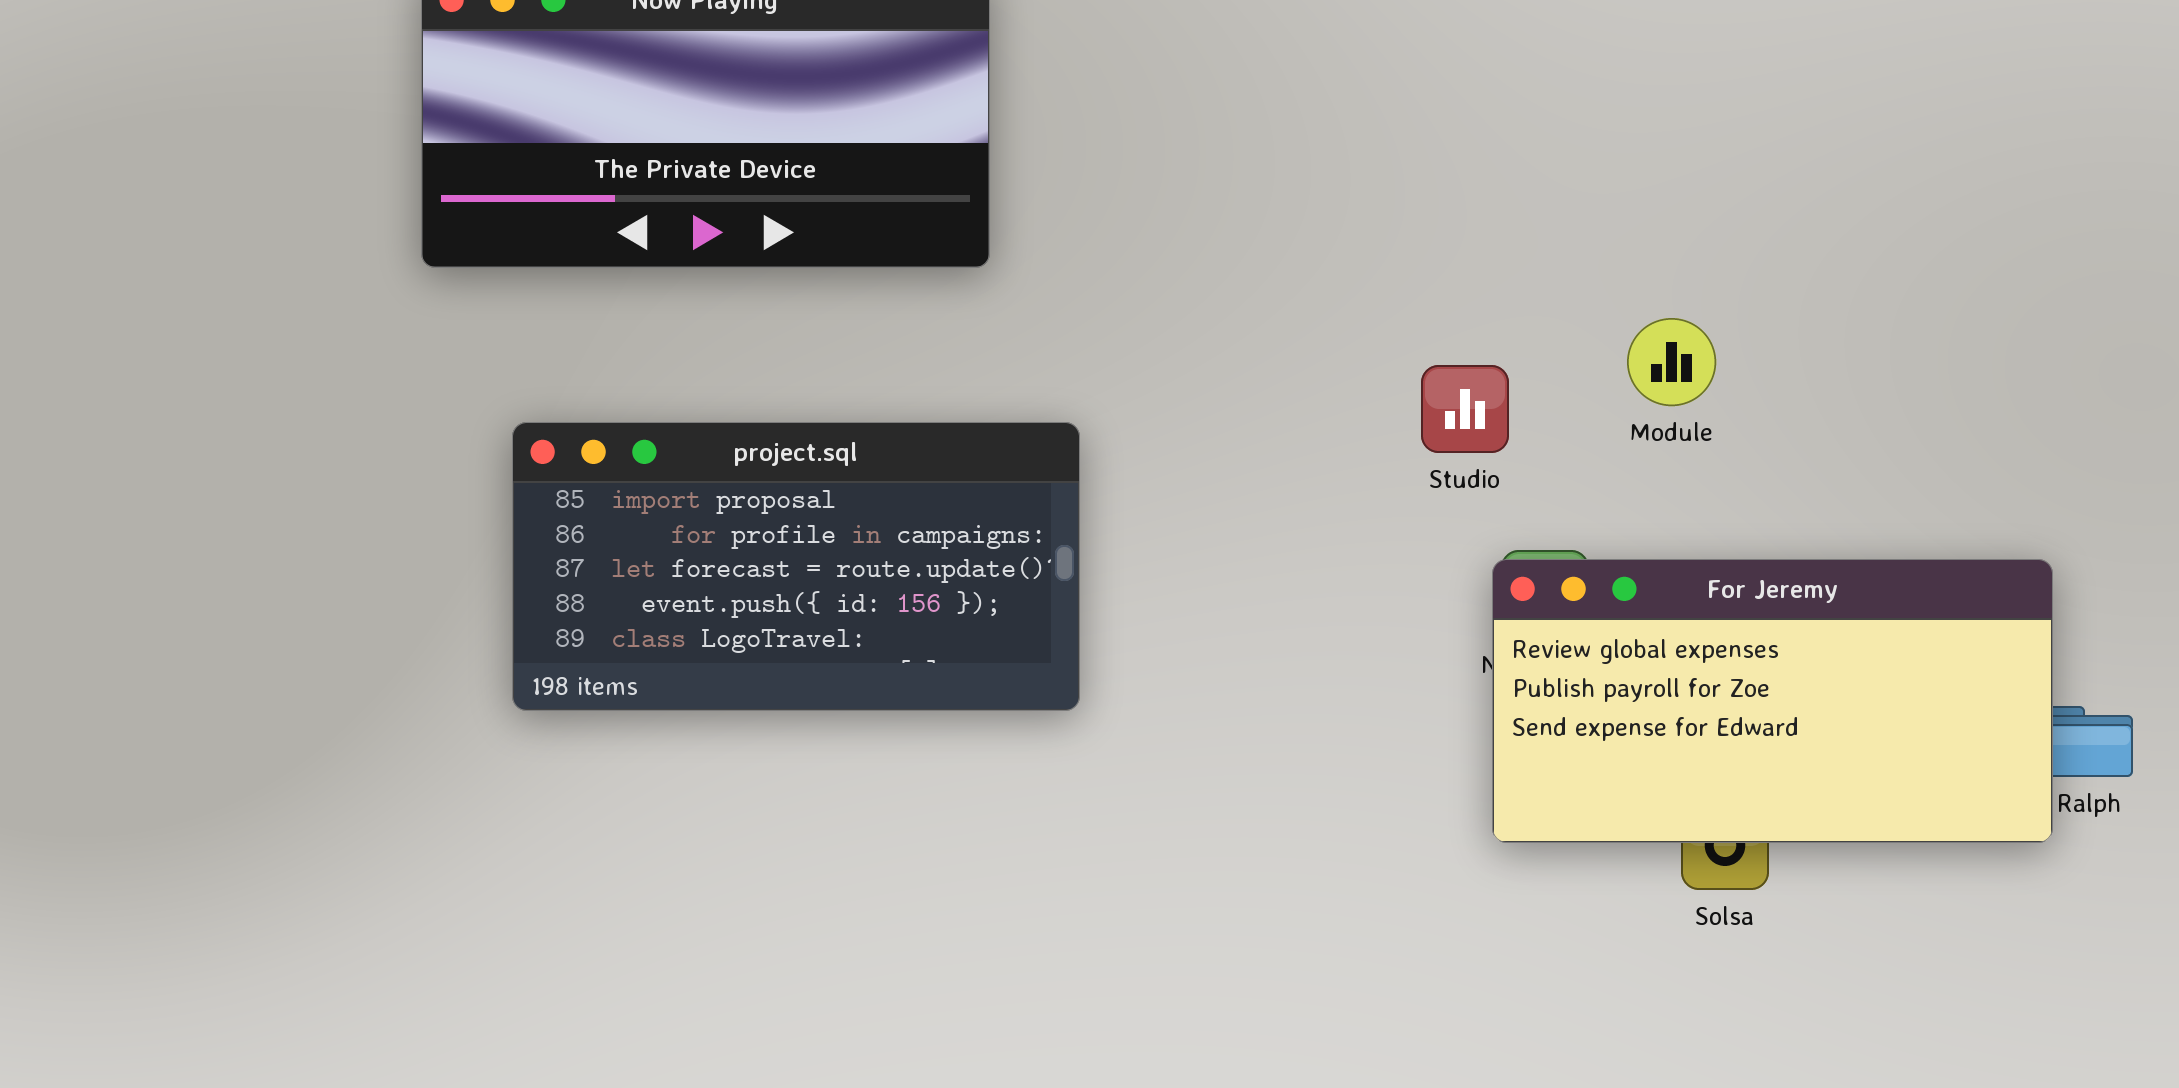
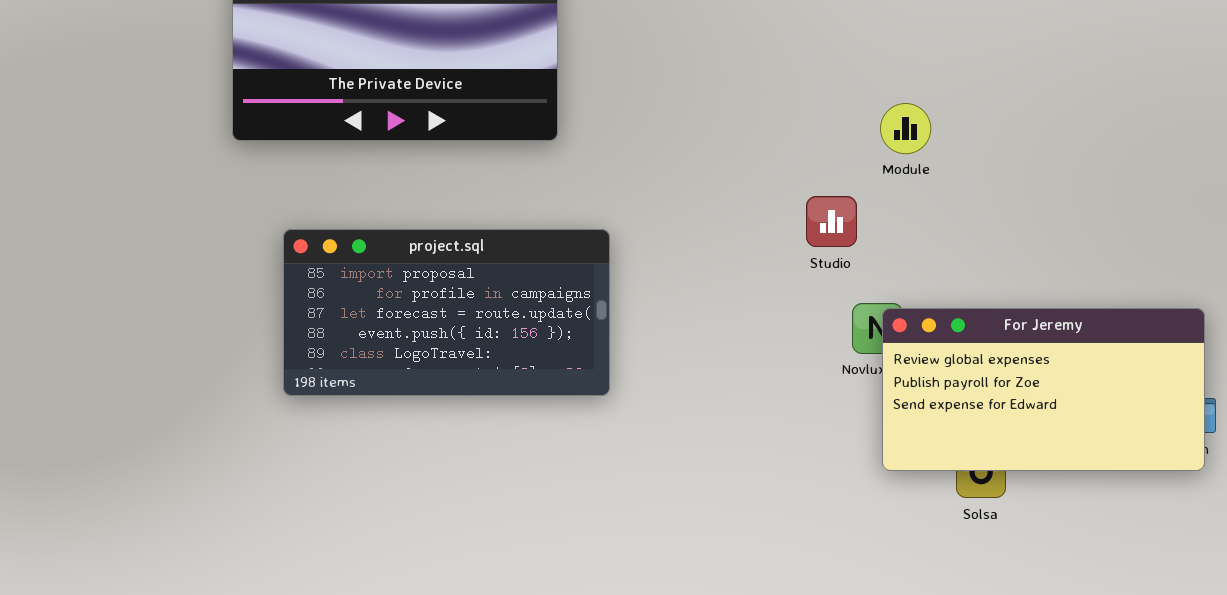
Module: [1627,318,1716,406] -> [880,103,931,154], moved
For Jeremy: [1492,559,2053,843] -> [882,308,1205,471], moved

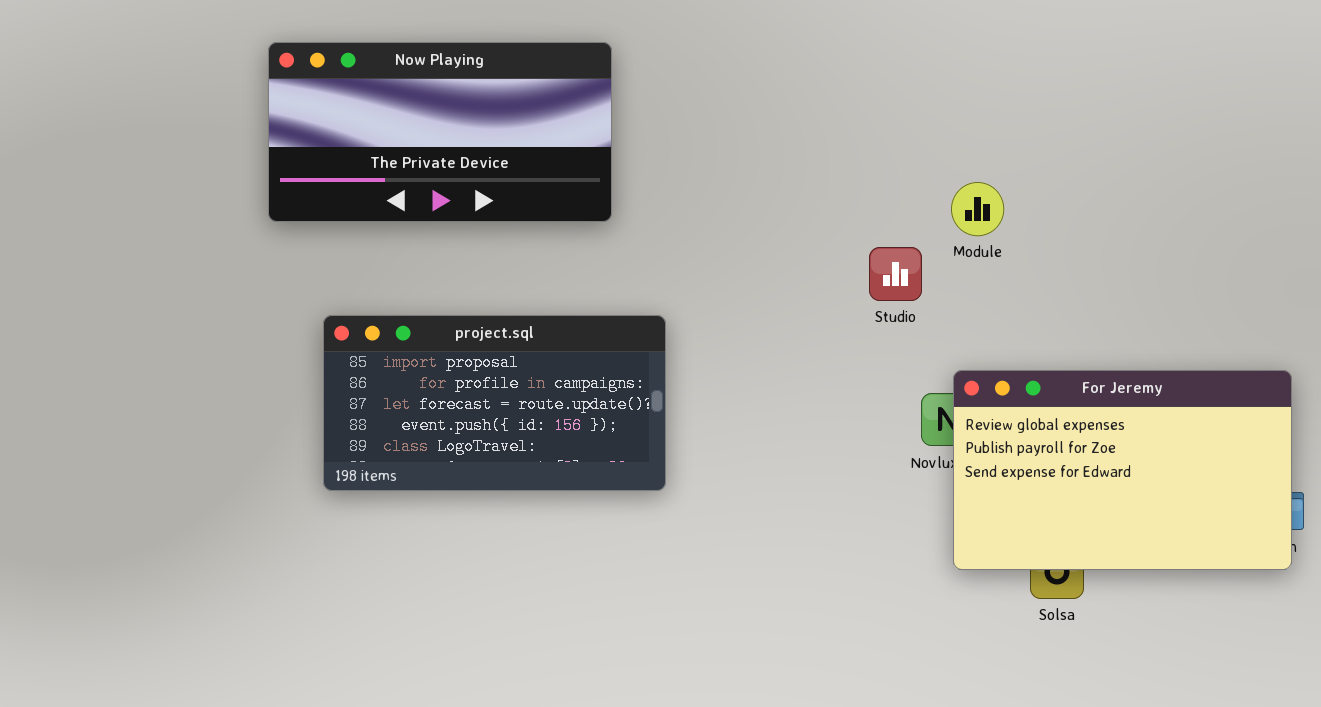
Studio: [806,196,857,247] -> [869,247,922,301], moved
For Jeremy: [882,308,1205,471] -> [953,370,1292,570], resized

